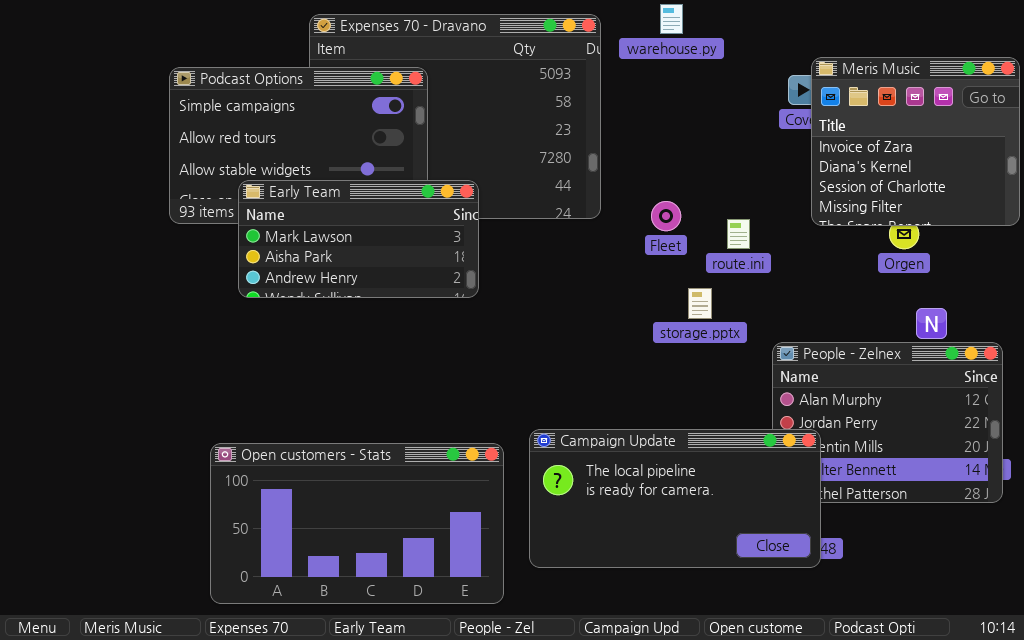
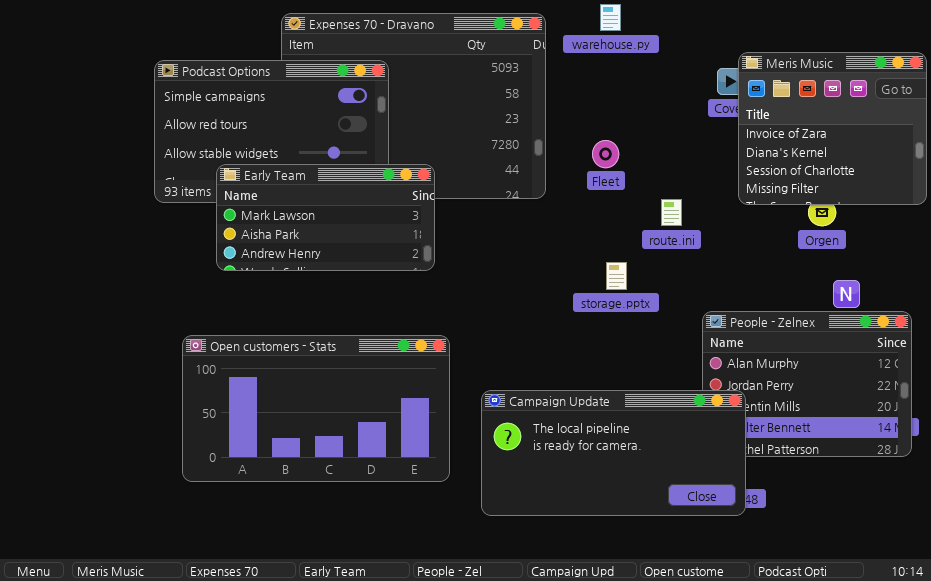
Fleet: [651,201,681,231] -> [592,140,619,168], moved
storage.pptx: [688,288,712,319] -> [606,262,627,290], moved
Open customers - Stats: [210,443,504,604] -> [182,335,450,482], moved

